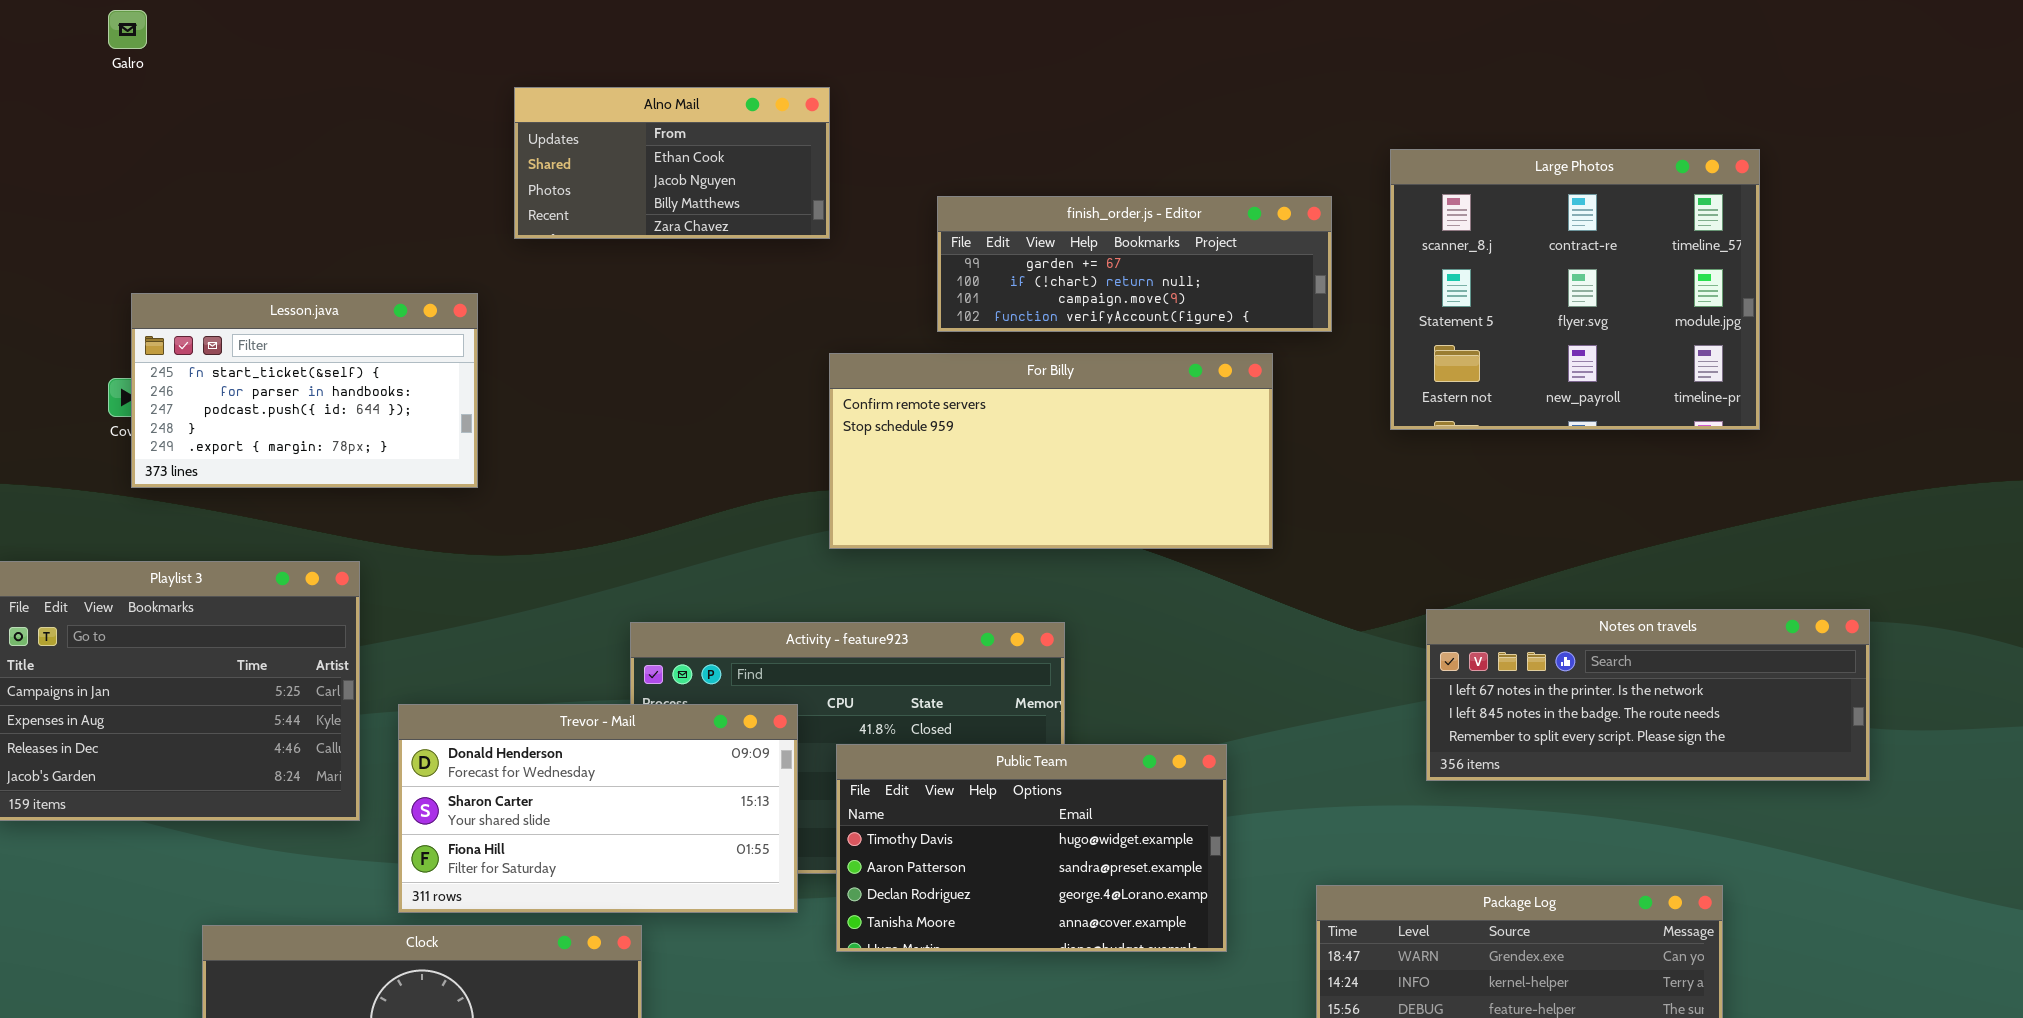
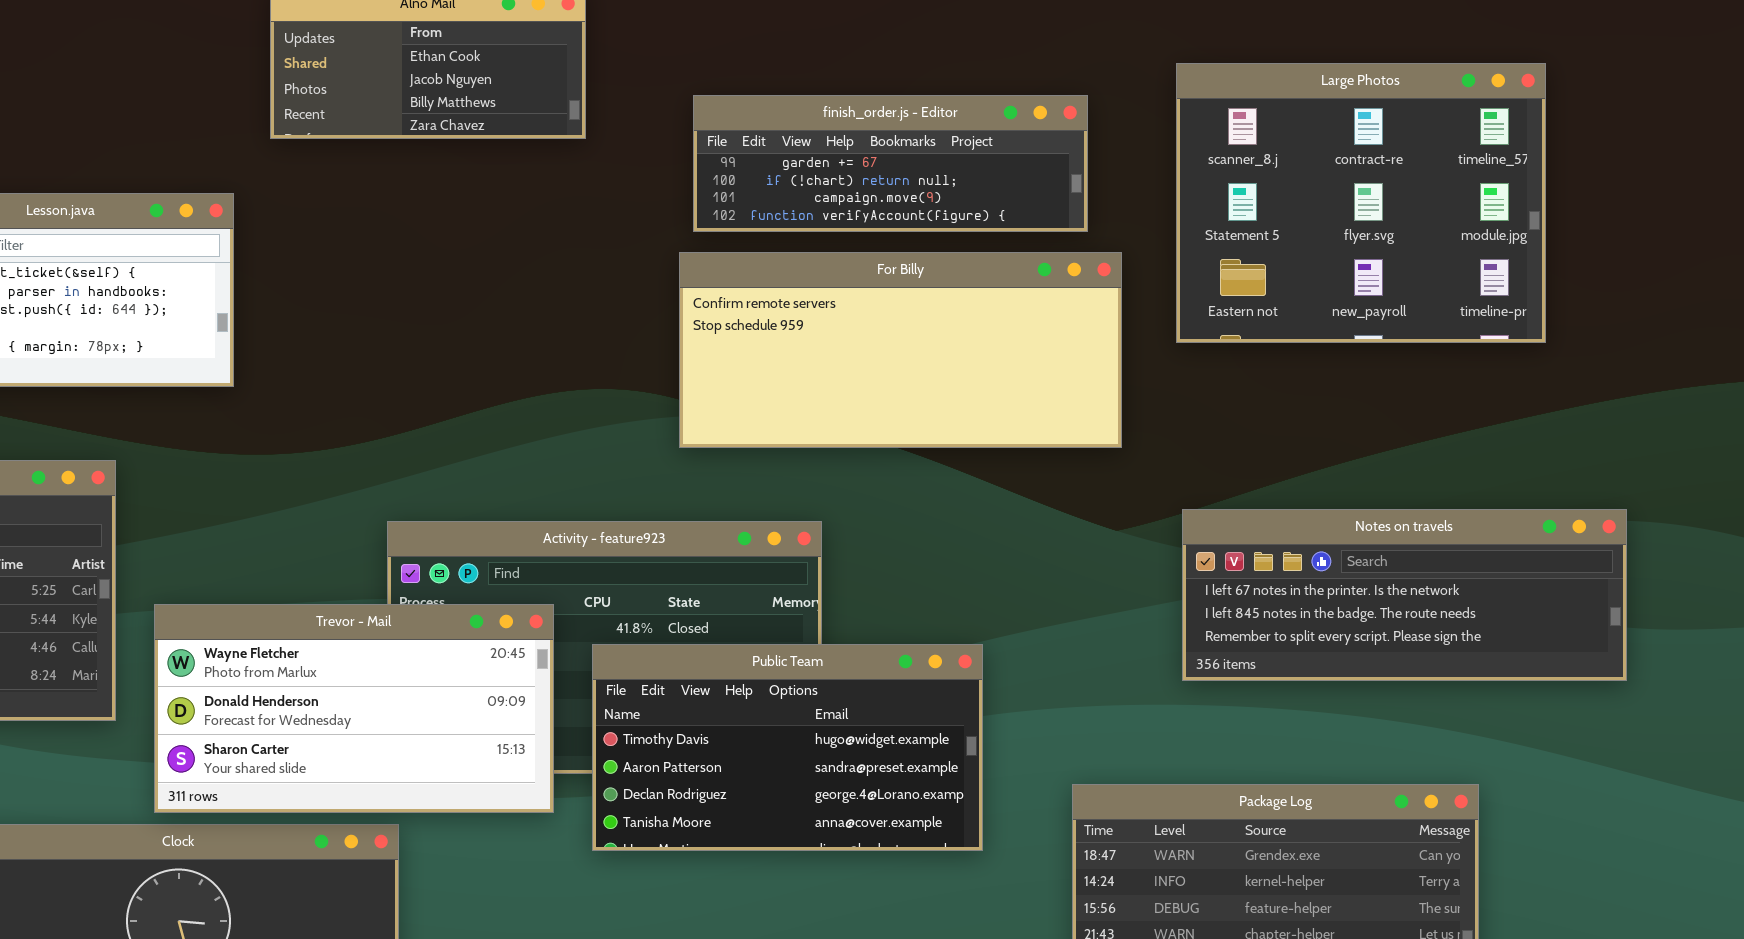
Large Photos: [1390,149,1760,430] -> [1176,63,1546,343], moved
For Billy: [829,353,1273,549] -> [679,252,1122,448], moved
Trevor - Mail: [398,704,798,913] -> [154,604,554,813], scrolled up 1 row

